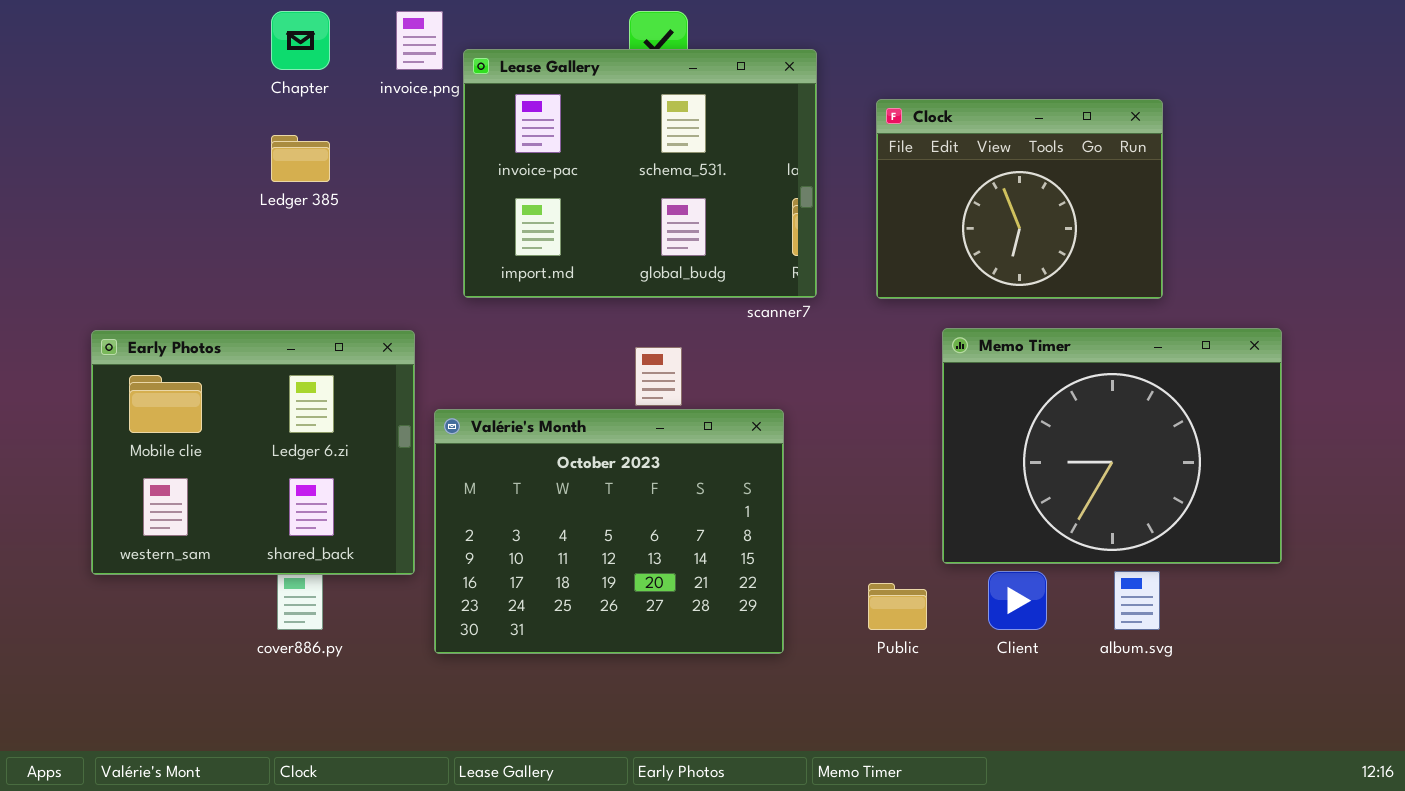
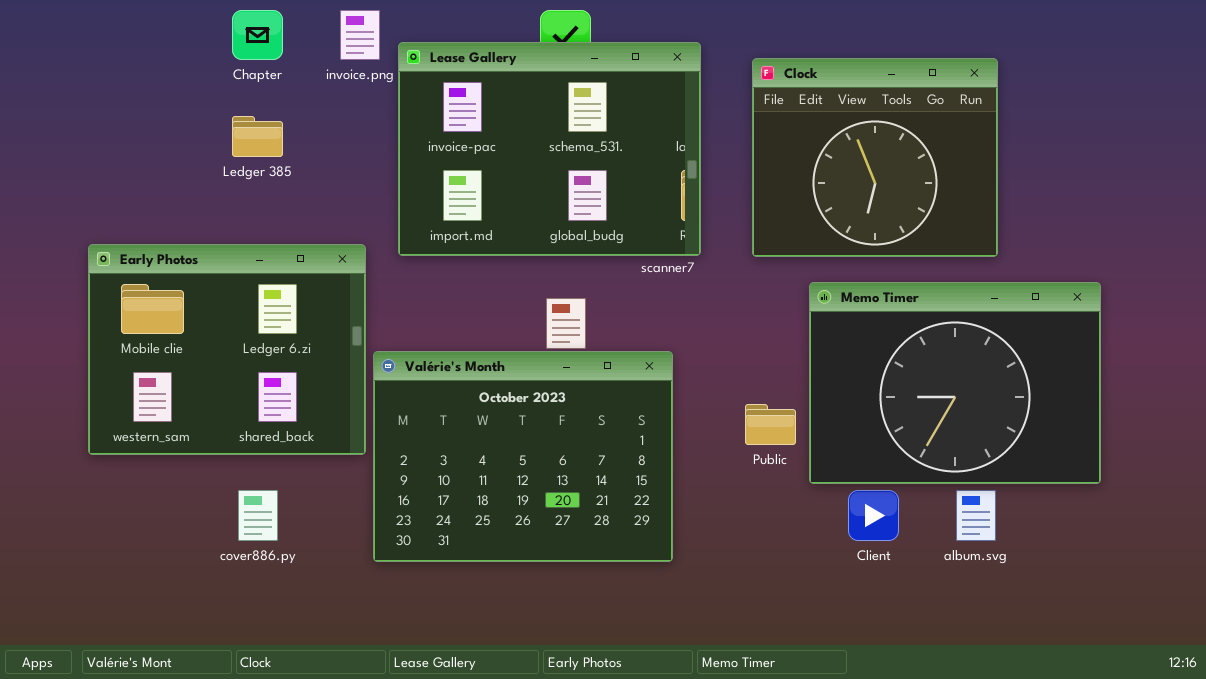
Clock: [876,99,1163,299] -> [752,58,998,257], resized
Early Photos: [91,330,415,575] -> [88,244,366,455], moved
Public: [868,583,927,630] -> [745,404,796,445], moved

